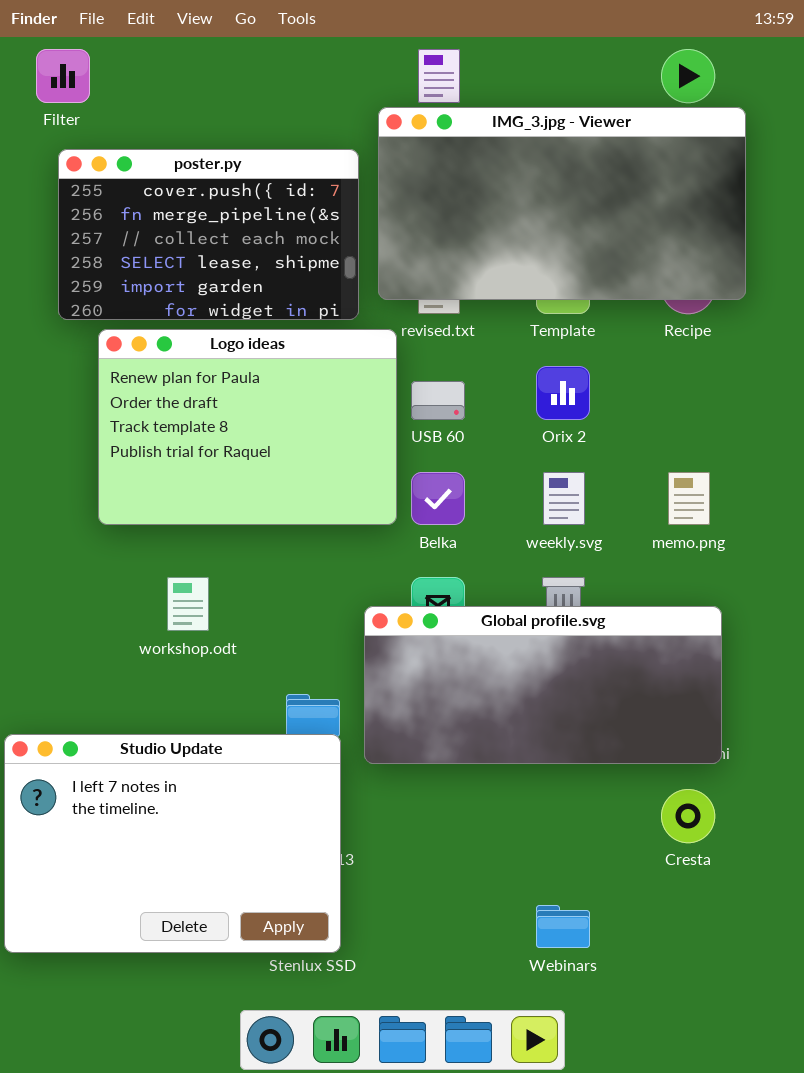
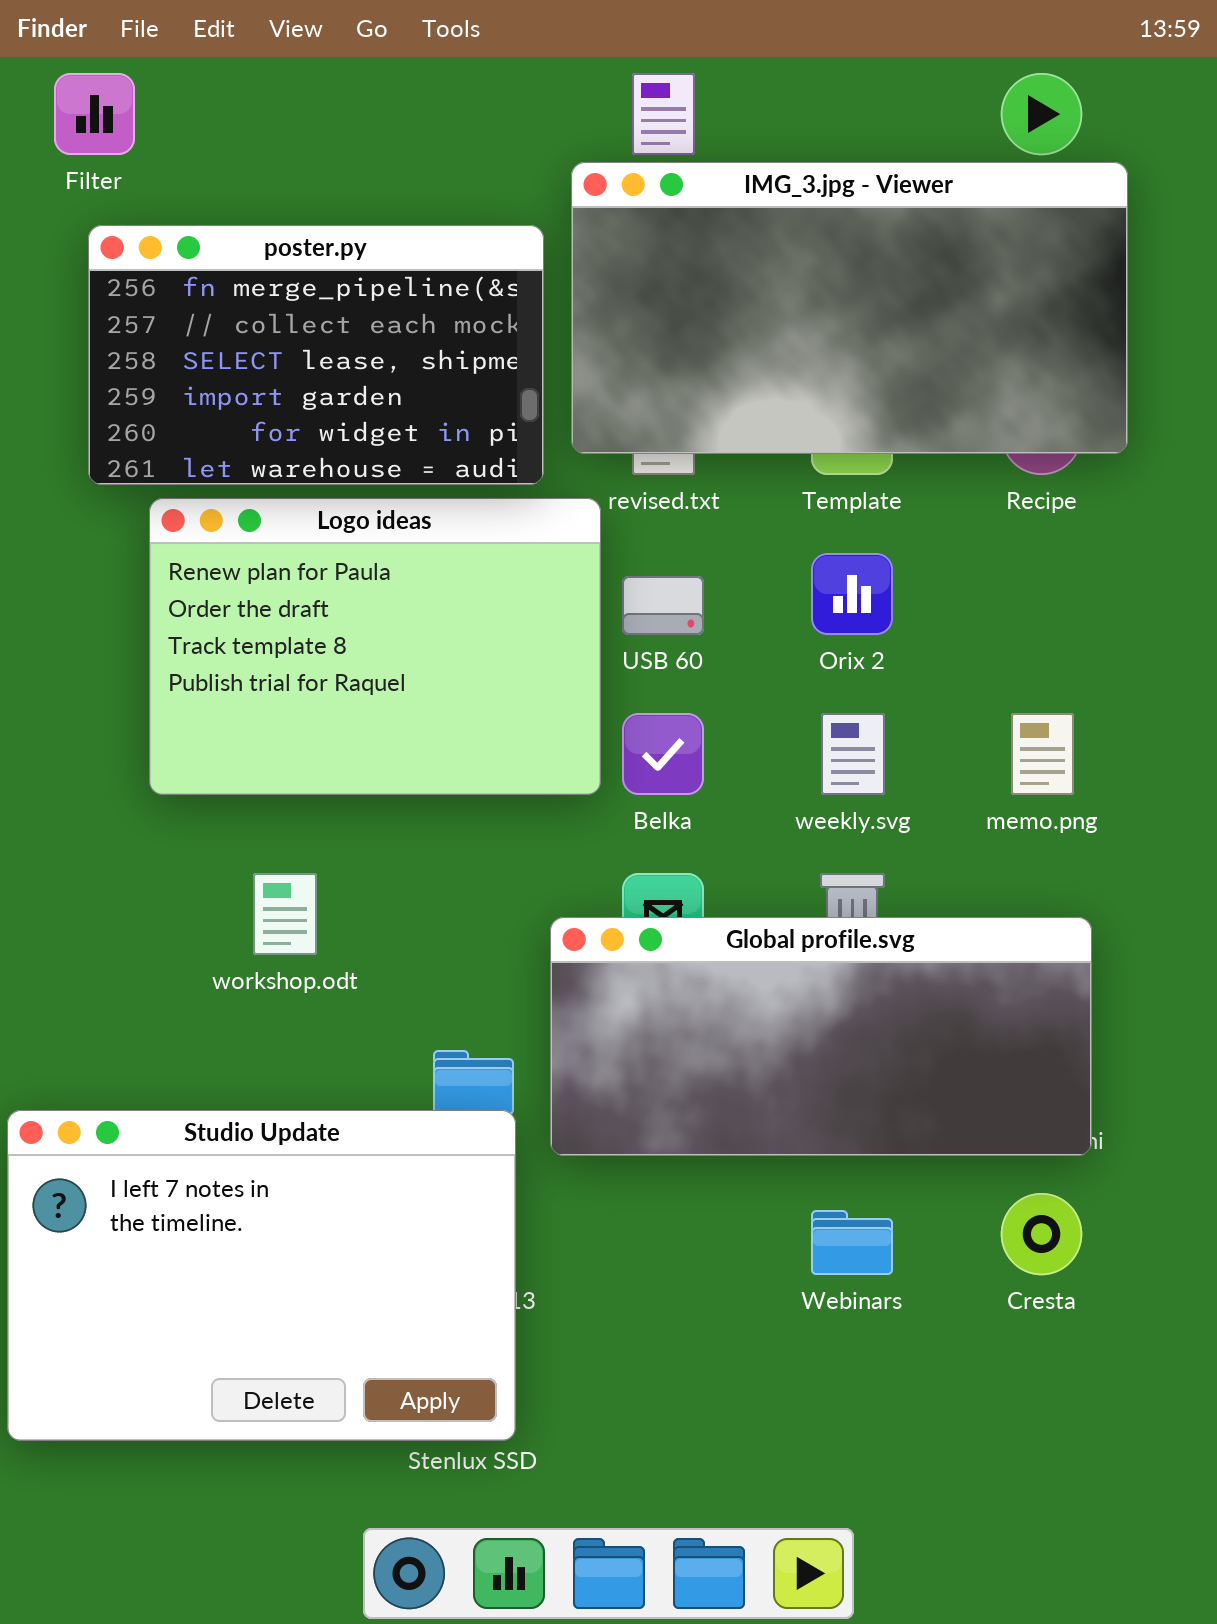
poster.py: [58,149,359,320] -> [88,225,544,485], scrolled down 1 row
Webinars: [536,905,590,948] -> [811,1210,893,1275], moved

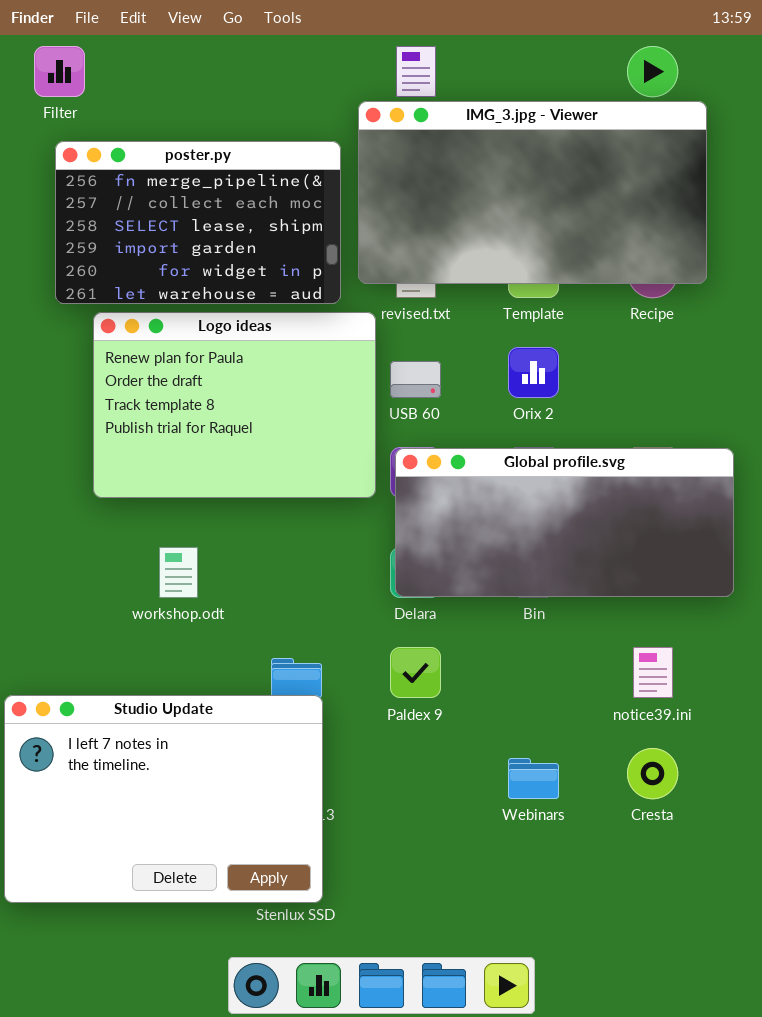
Global profile.svg: [550,917,1092,1156] -> [395,448,734,597], moved

